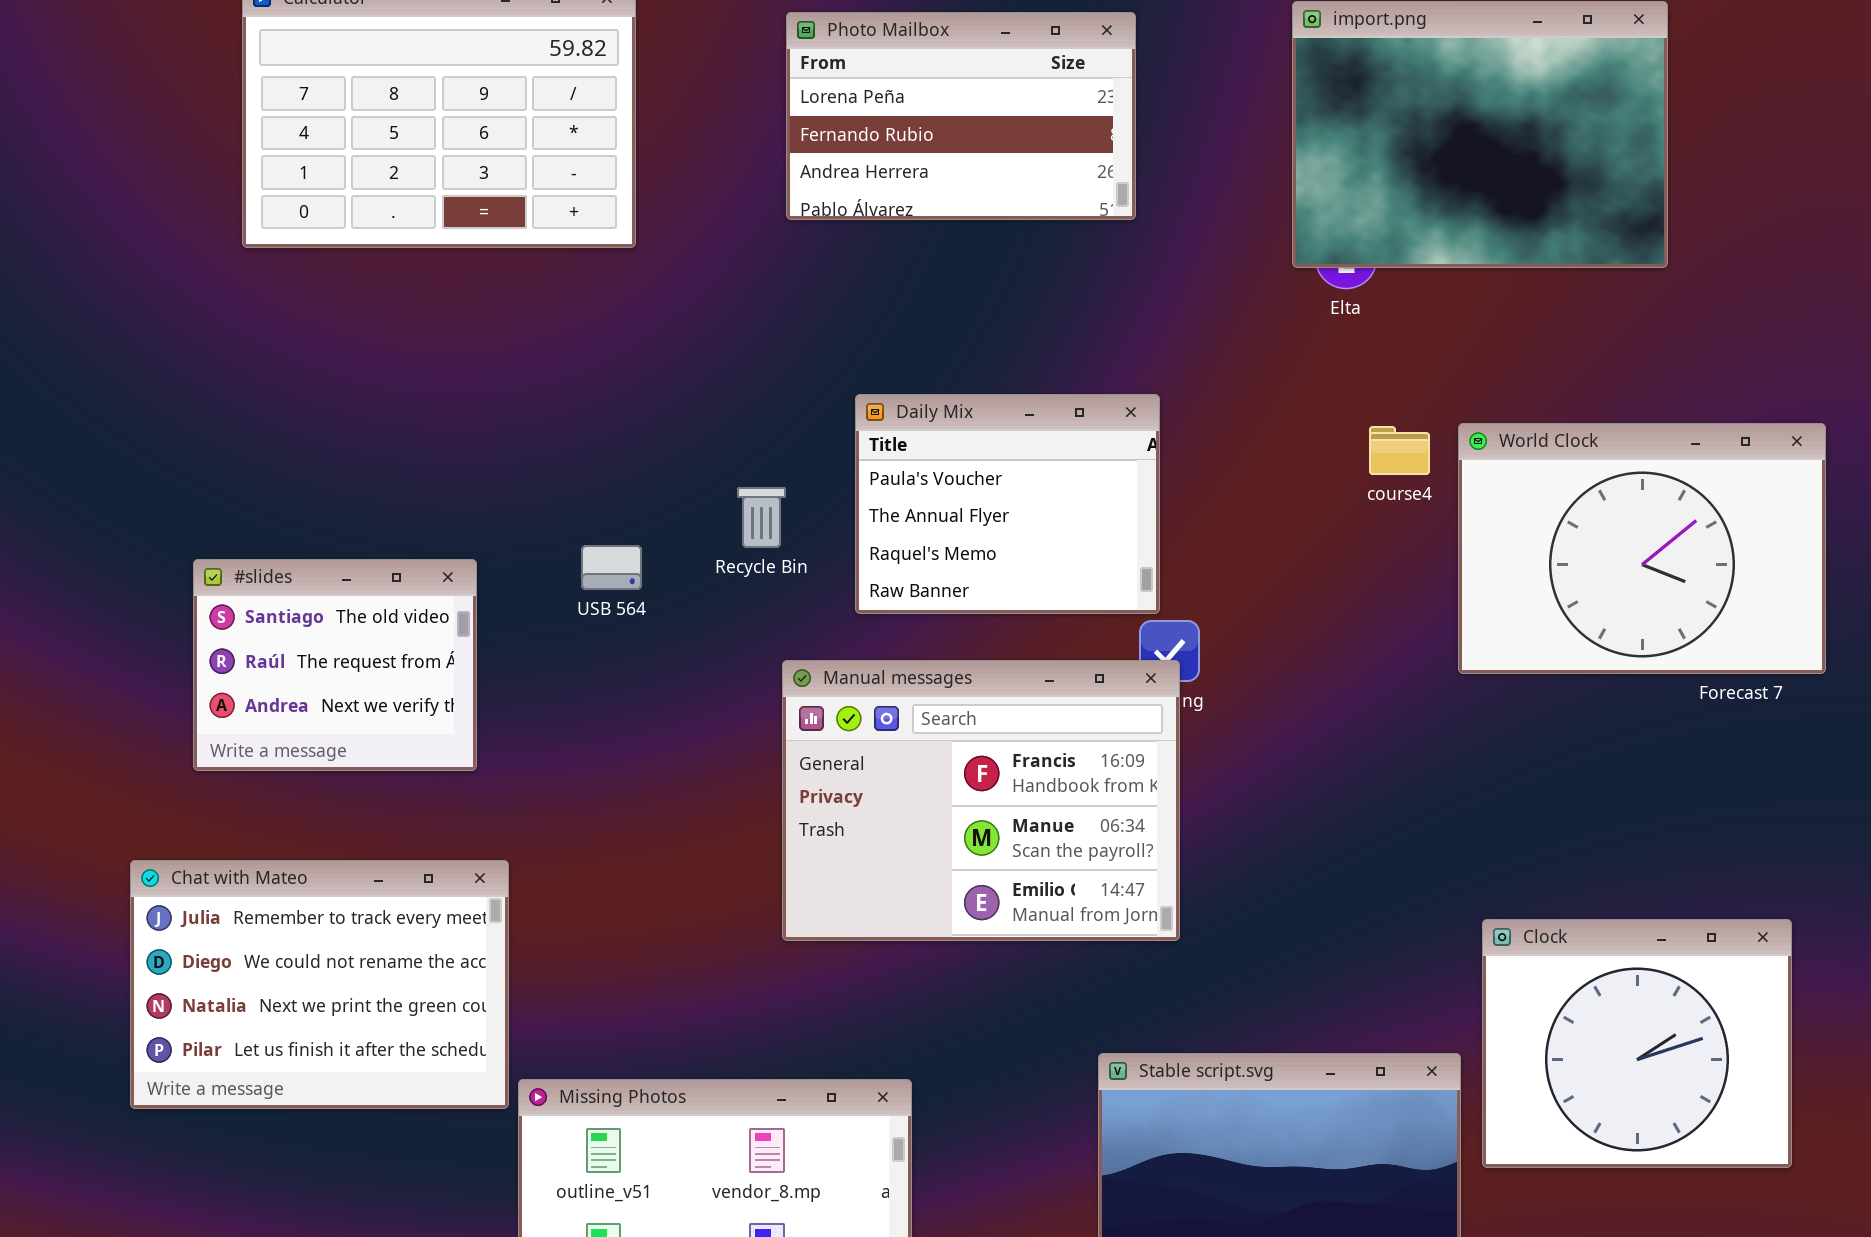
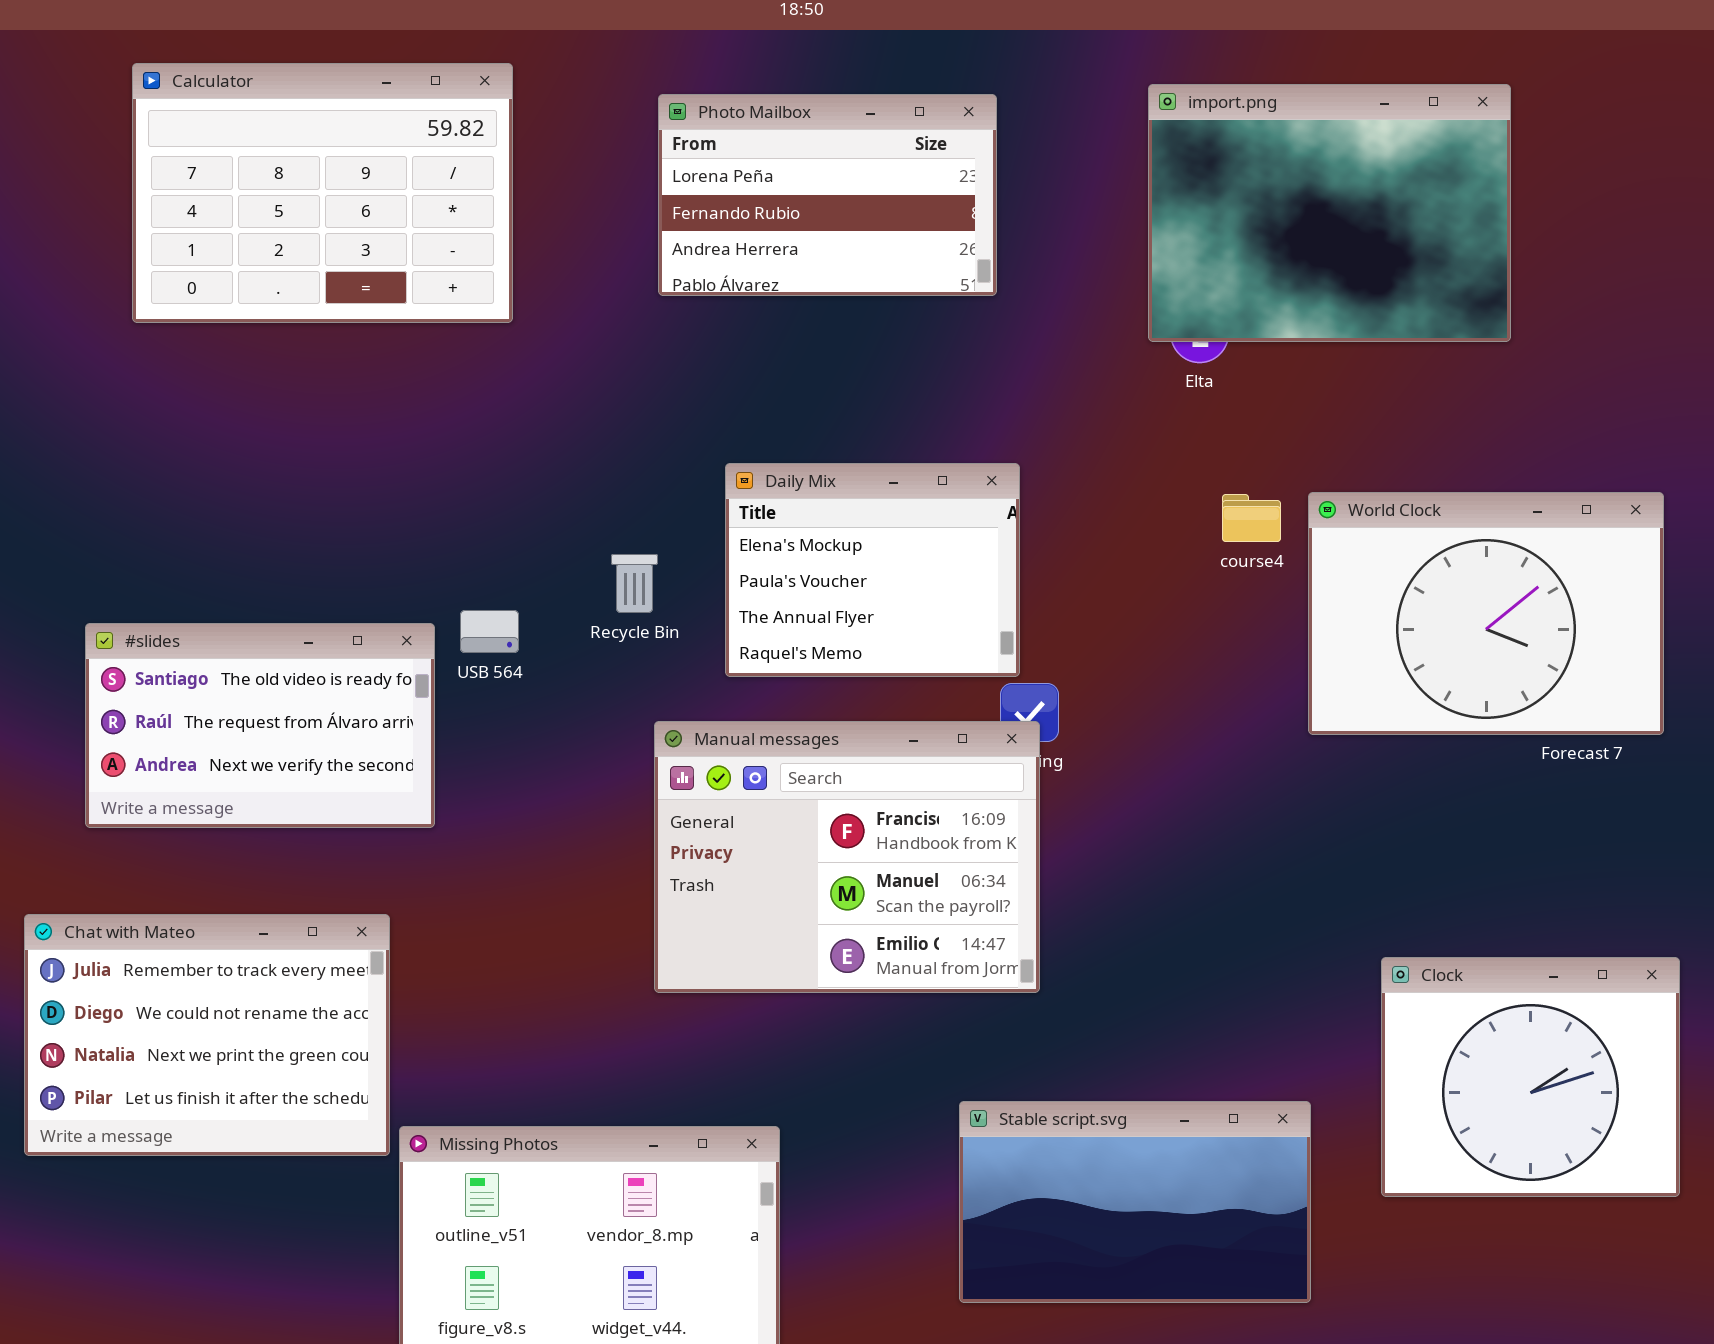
Daily Mix: [855,394,1160,614] -> [725,463,1020,677], scrolled up 1 row
#slides: [193,559,477,771] -> [85,623,435,828], resized
Clock: [1482,919,1792,1168] -> [1381,957,1680,1197], moved

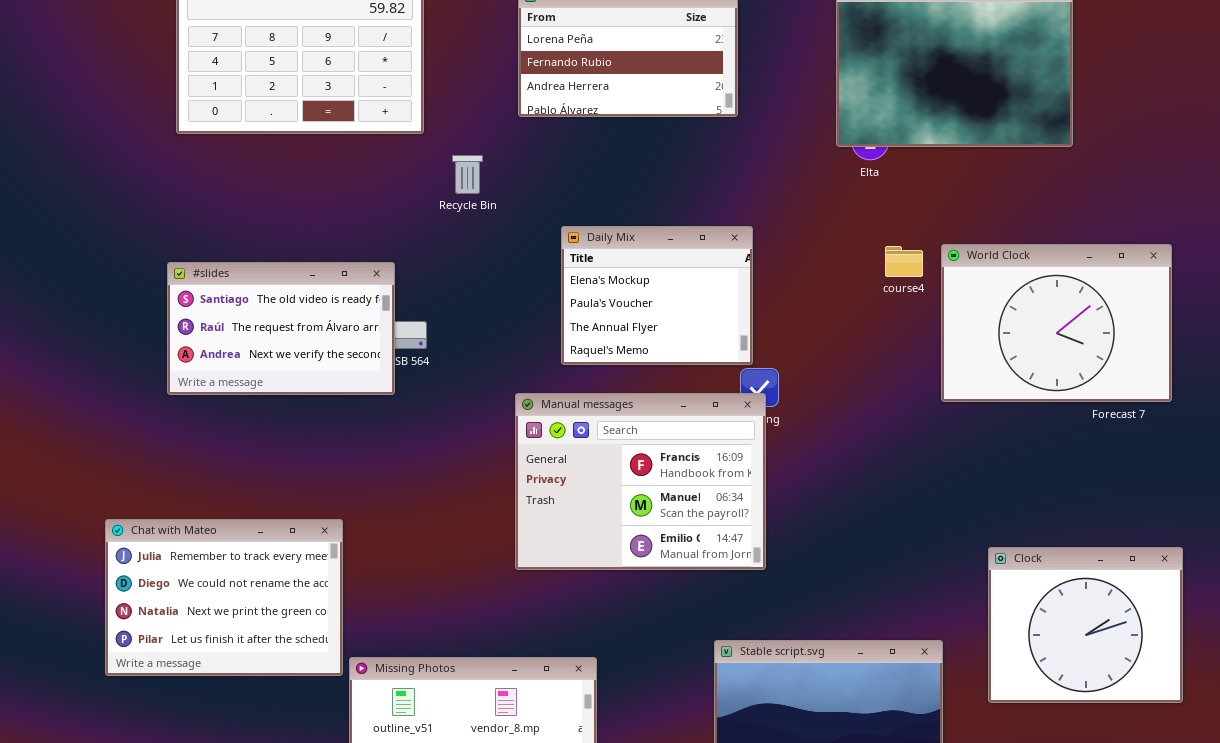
Recycle Bin: [611,554,658,613] -> [452,155,483,194], moved
#slides: [85,623,435,828] -> [167,262,395,395], moved

